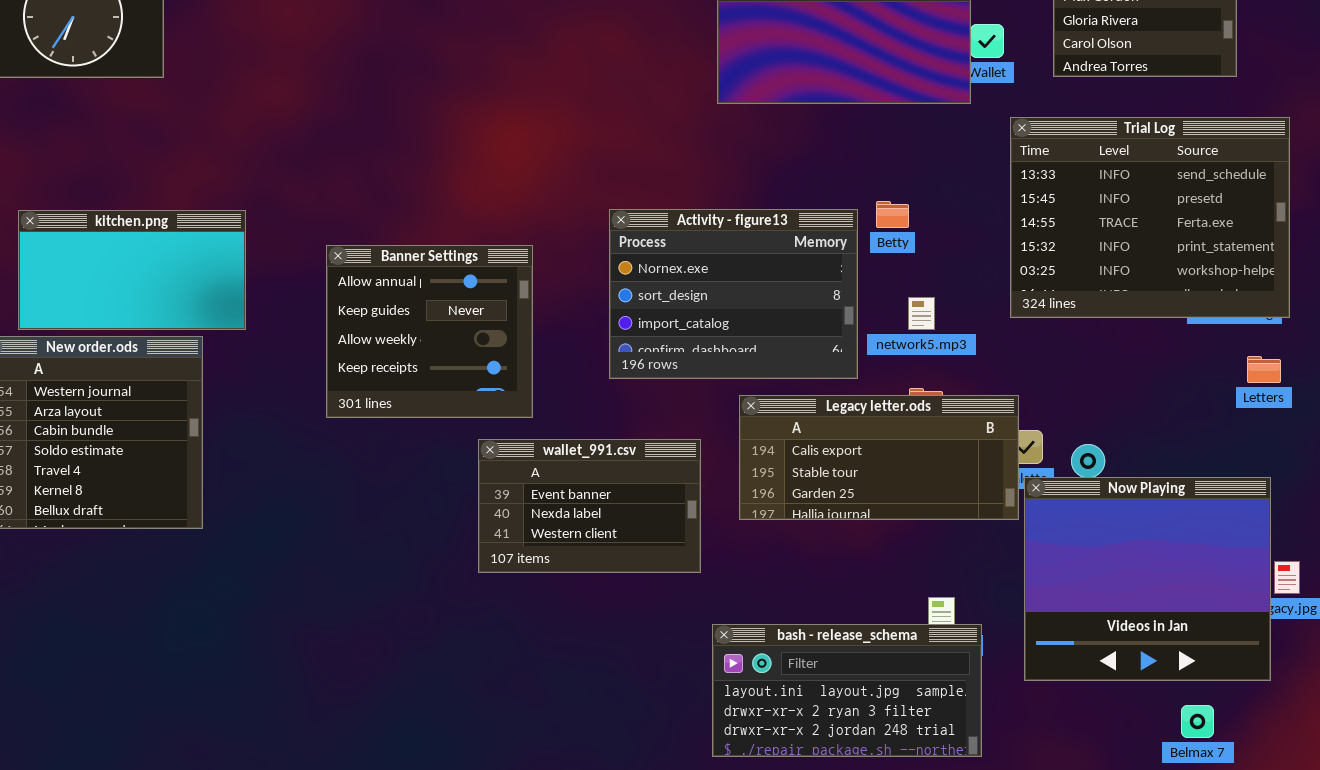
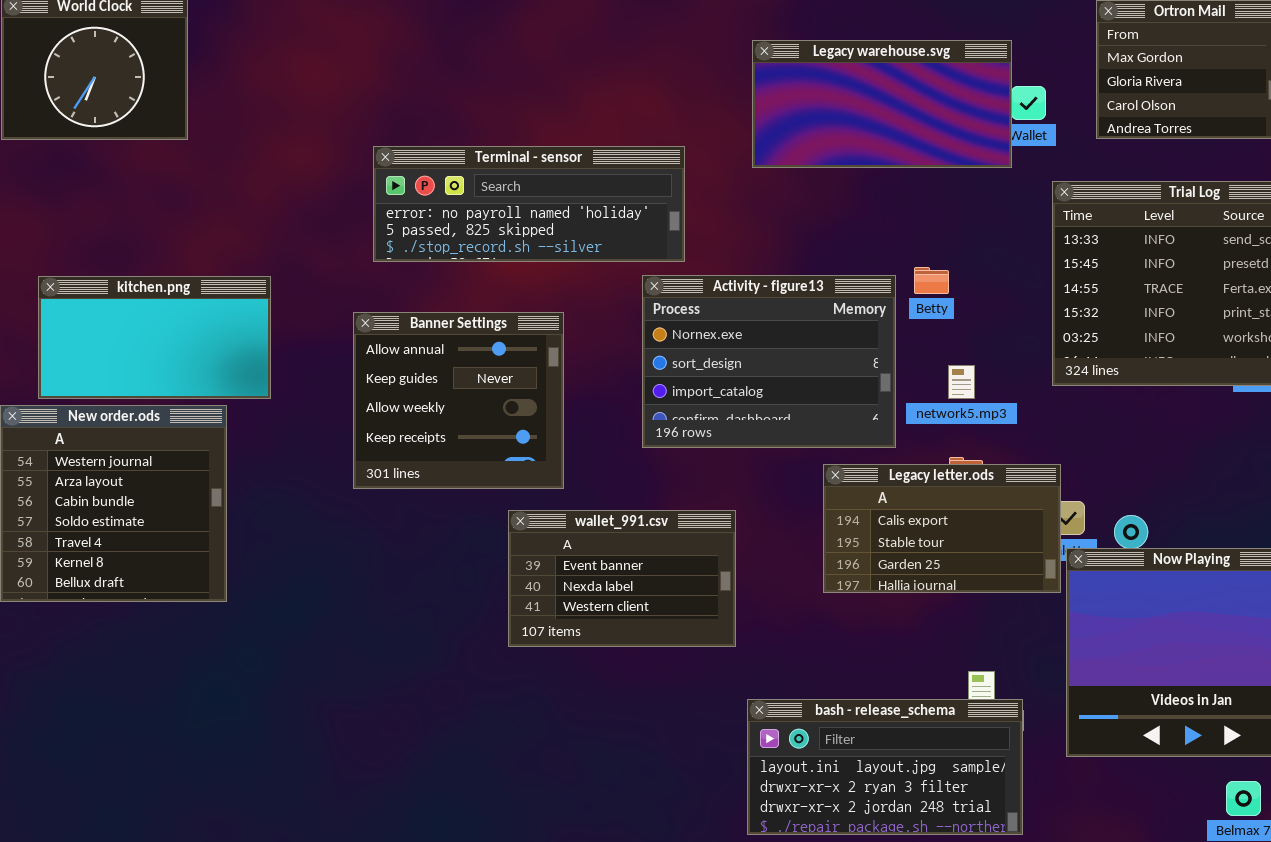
Terminal - sensor: none -> [373,146,685,262], opened
Legacy letter.ods: [739,395,1019,520] -> [823,464,1061,593], resized

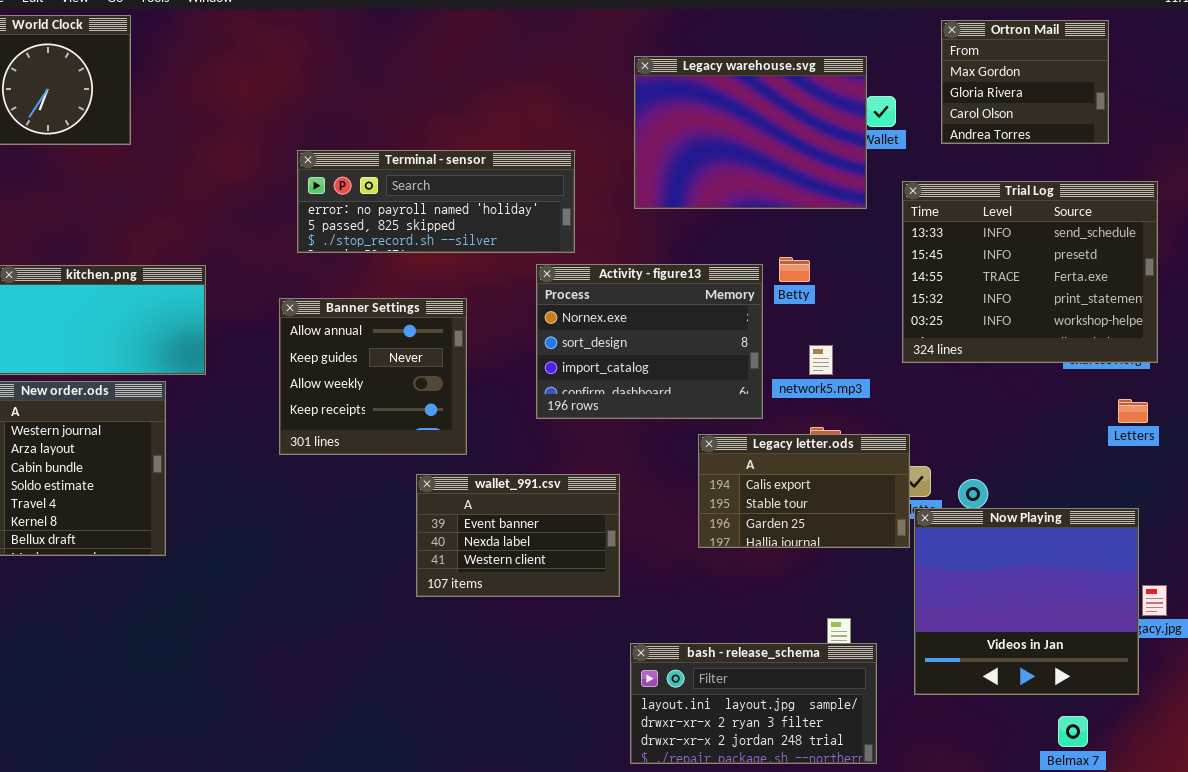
Legacy warehouse.svg: [752,40,1012,168] -> [634,56,867,209], resized

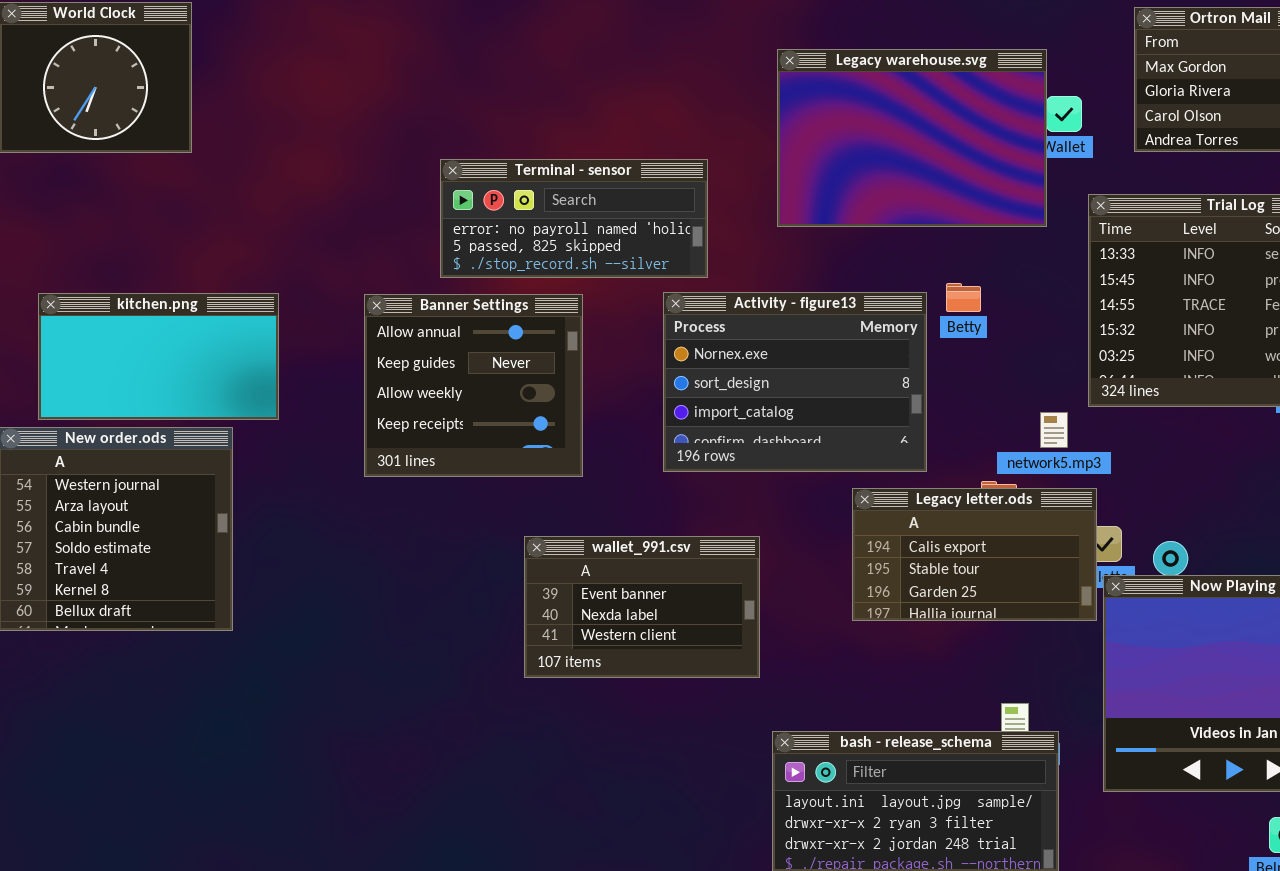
Terminal - sensor: [297,150,575,253] -> [440,159,708,278], resized
Banner Settings: [279,298,467,455] -> [364,294,583,477], moved
network5.mp3: [809,345,833,375] -> [1040,412,1068,448], moved

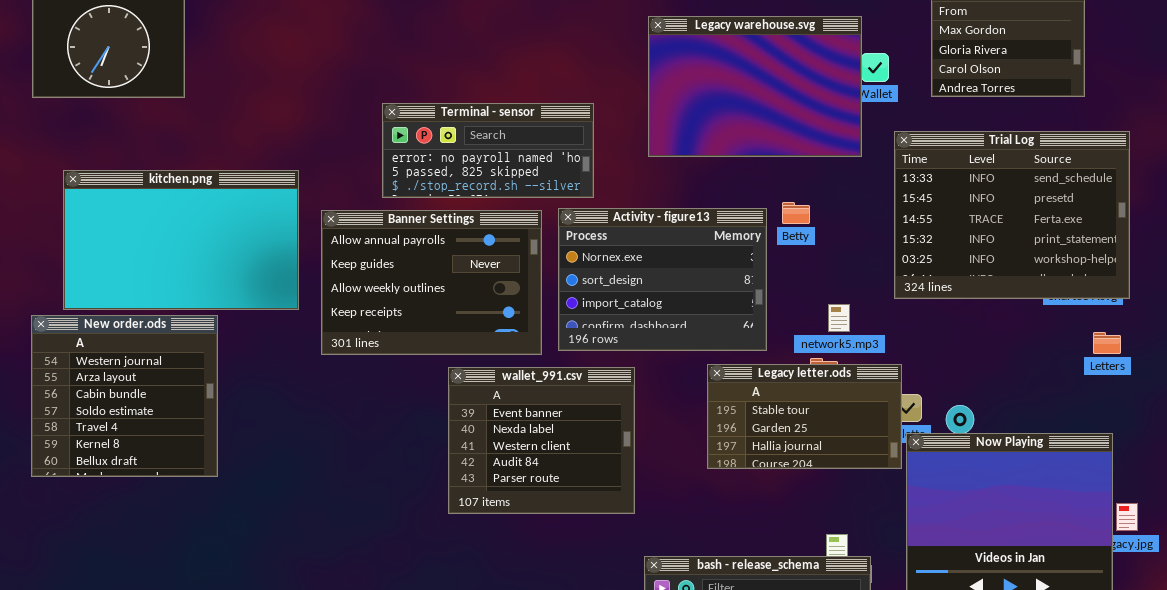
kitchen.png: [38,293,279,420] -> [63,170,299,310], resized
Banner Settings: [364,294,583,477] -> [321,210,542,355], resized
network5.mp3: [1040,412,1068,448] -> [828,304,850,332], moved
Legacy letter.ods: [852,488,1097,621] -> [707,364,902,469], scrolled down 1 row
wallet_991.csv: [524,536,760,678] -> [448,367,635,514], resized

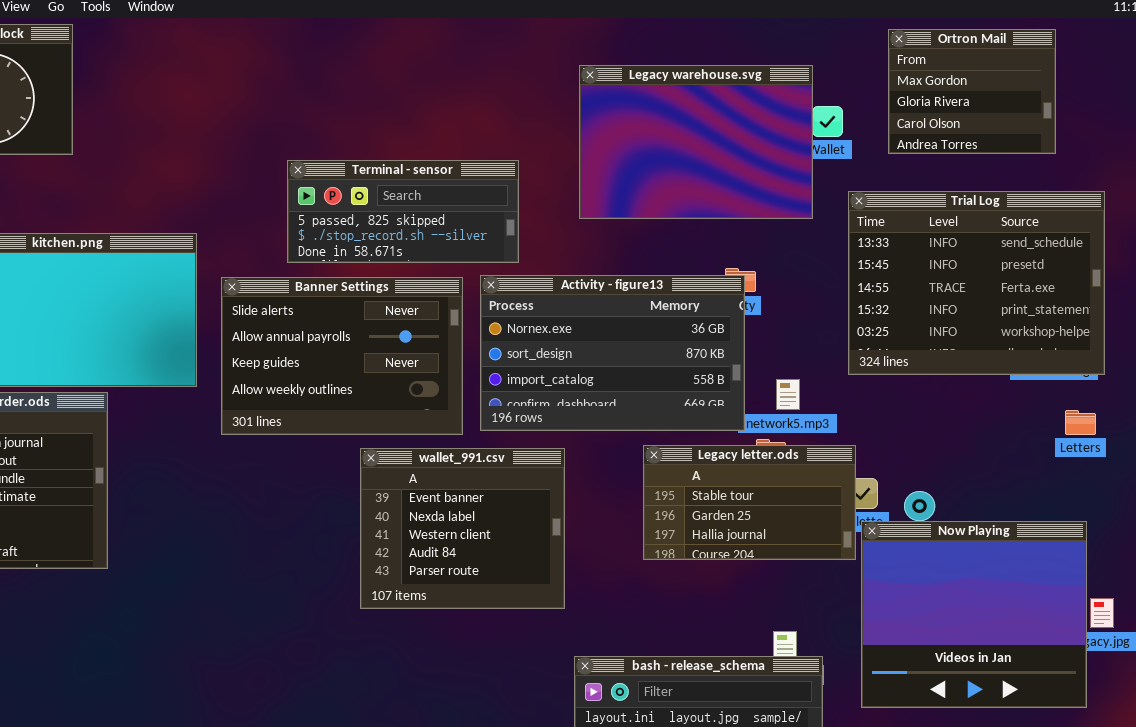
Terminal - sensor: [382,103,594,198] -> [287,160,519,263], scrolled down 1 row
Activity - figure13: [558,208,767,351] -> [480,275,745,431], resized
Banner Settings: [321,210,542,355] -> [221,277,463,435], scrolled up 1 row

